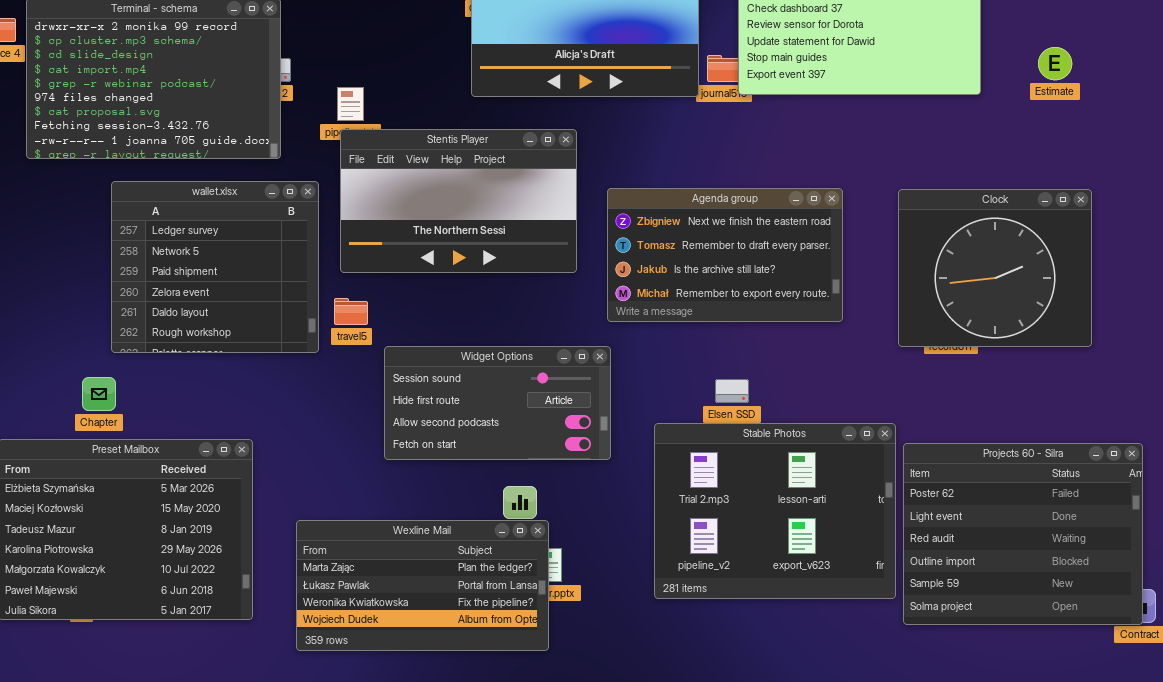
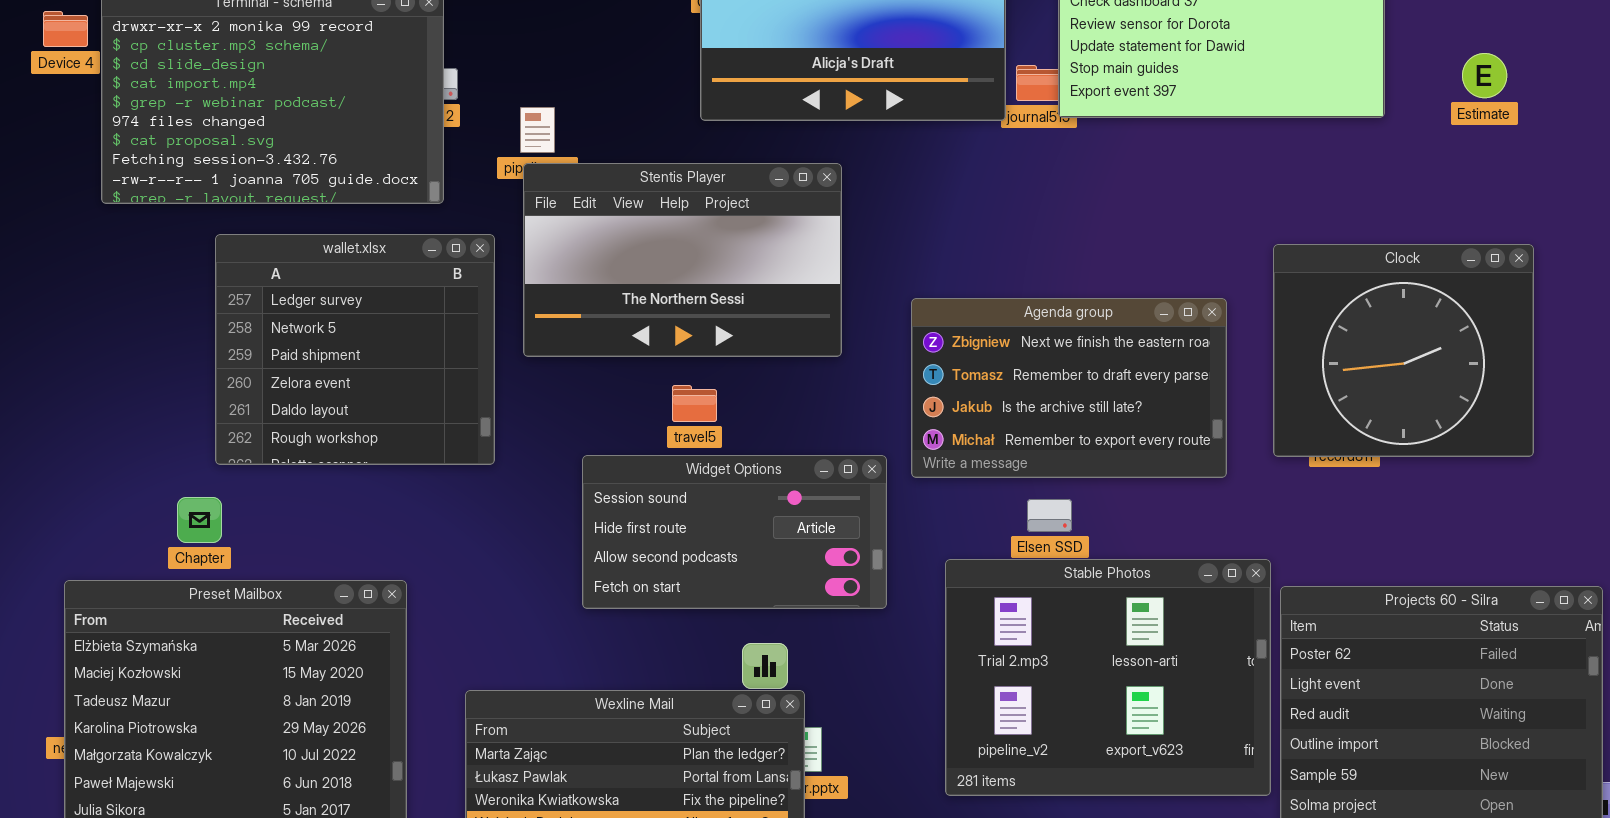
Agenda group: [607,188,843,322] -> [911,298,1227,478], moved
travel5: [334,298,368,325] -> [672,385,717,422], moved

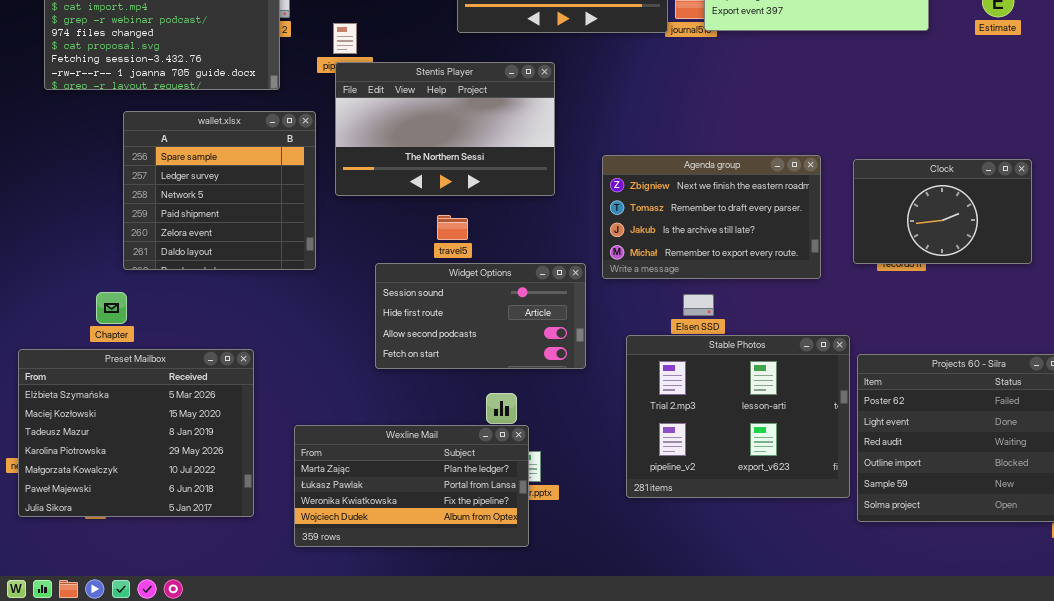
wallet.xlsx: [215,234,495,465] -> [123,111,316,270], scrolled up 1 row
Clock: [1273,244,1534,457] -> [853,159,1032,264], resized

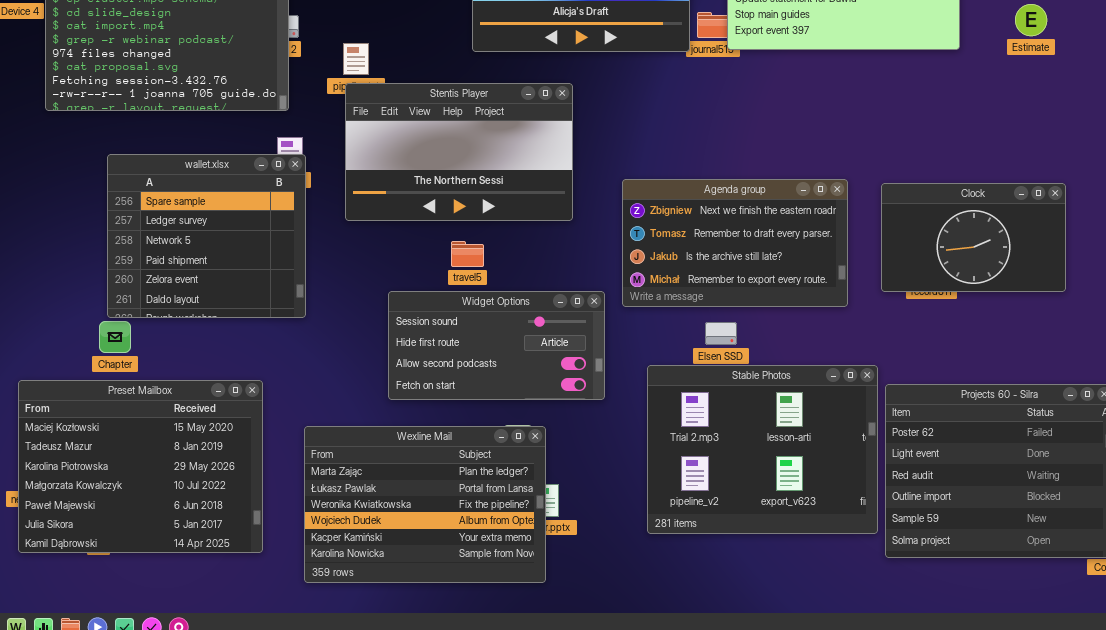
wallet.xlsx: [123,111,316,270] -> [107,154,306,318], moved
Preset Mailbox: [18,349,254,517] -> [18,380,263,553], scrolled down 1 row
Wexline Mail: [294,425,529,547] -> [304,426,546,583], resized

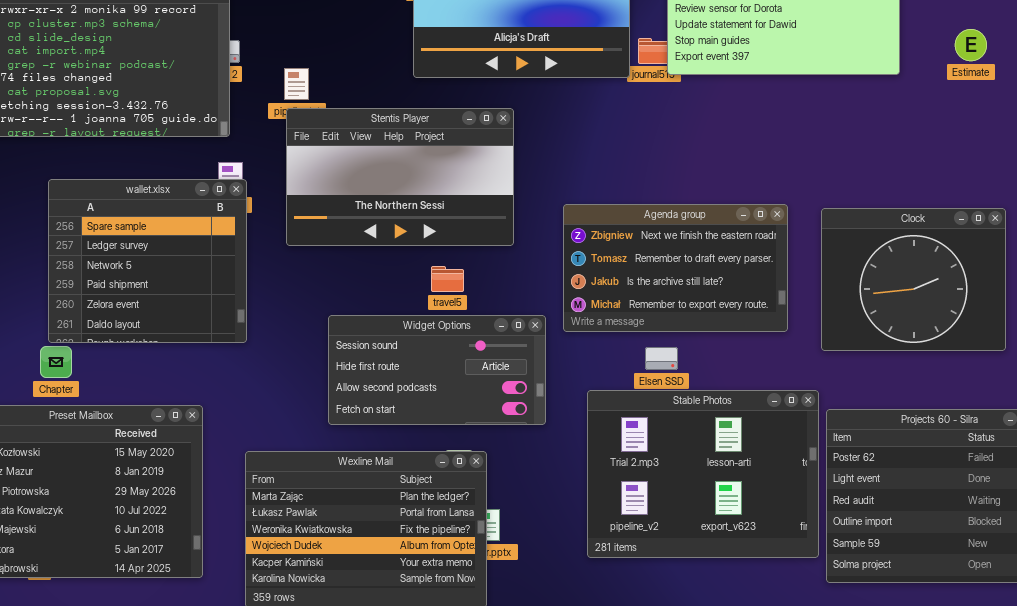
Clock: [881,183,1066,292] -> [821,208,1006,351], resized
travel5: [451,241,484,267] -> [431,266,464,292], moved

